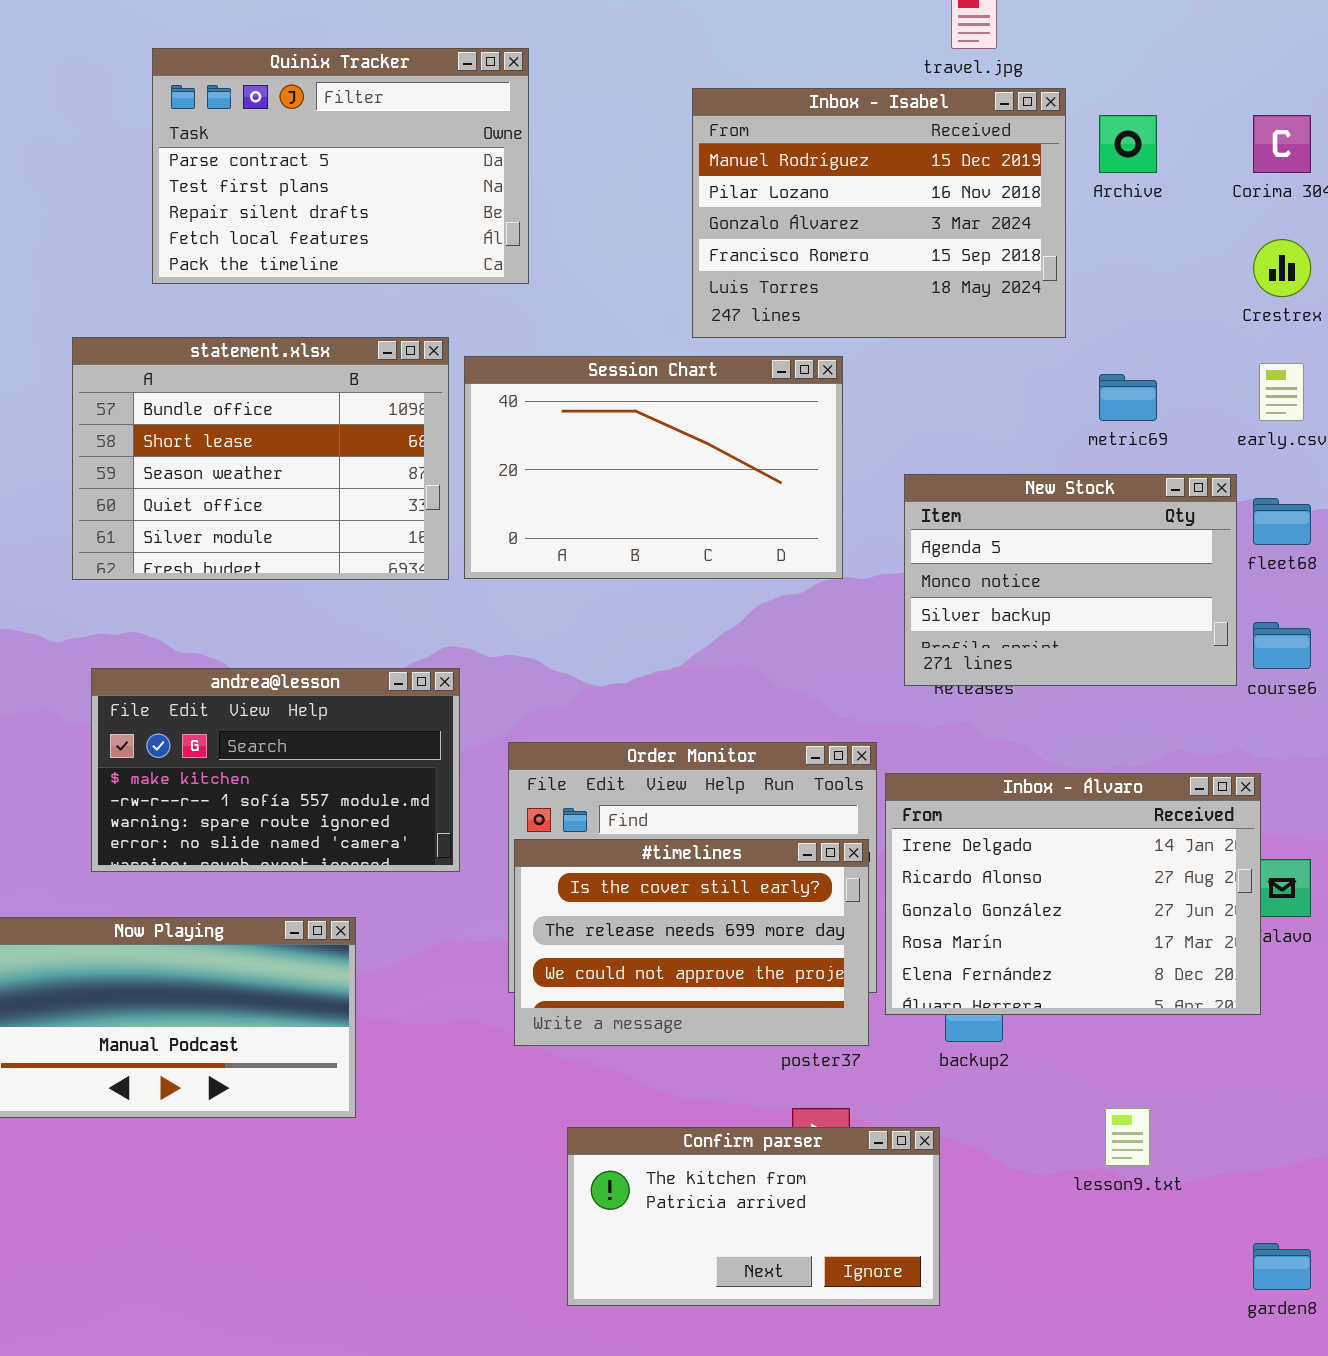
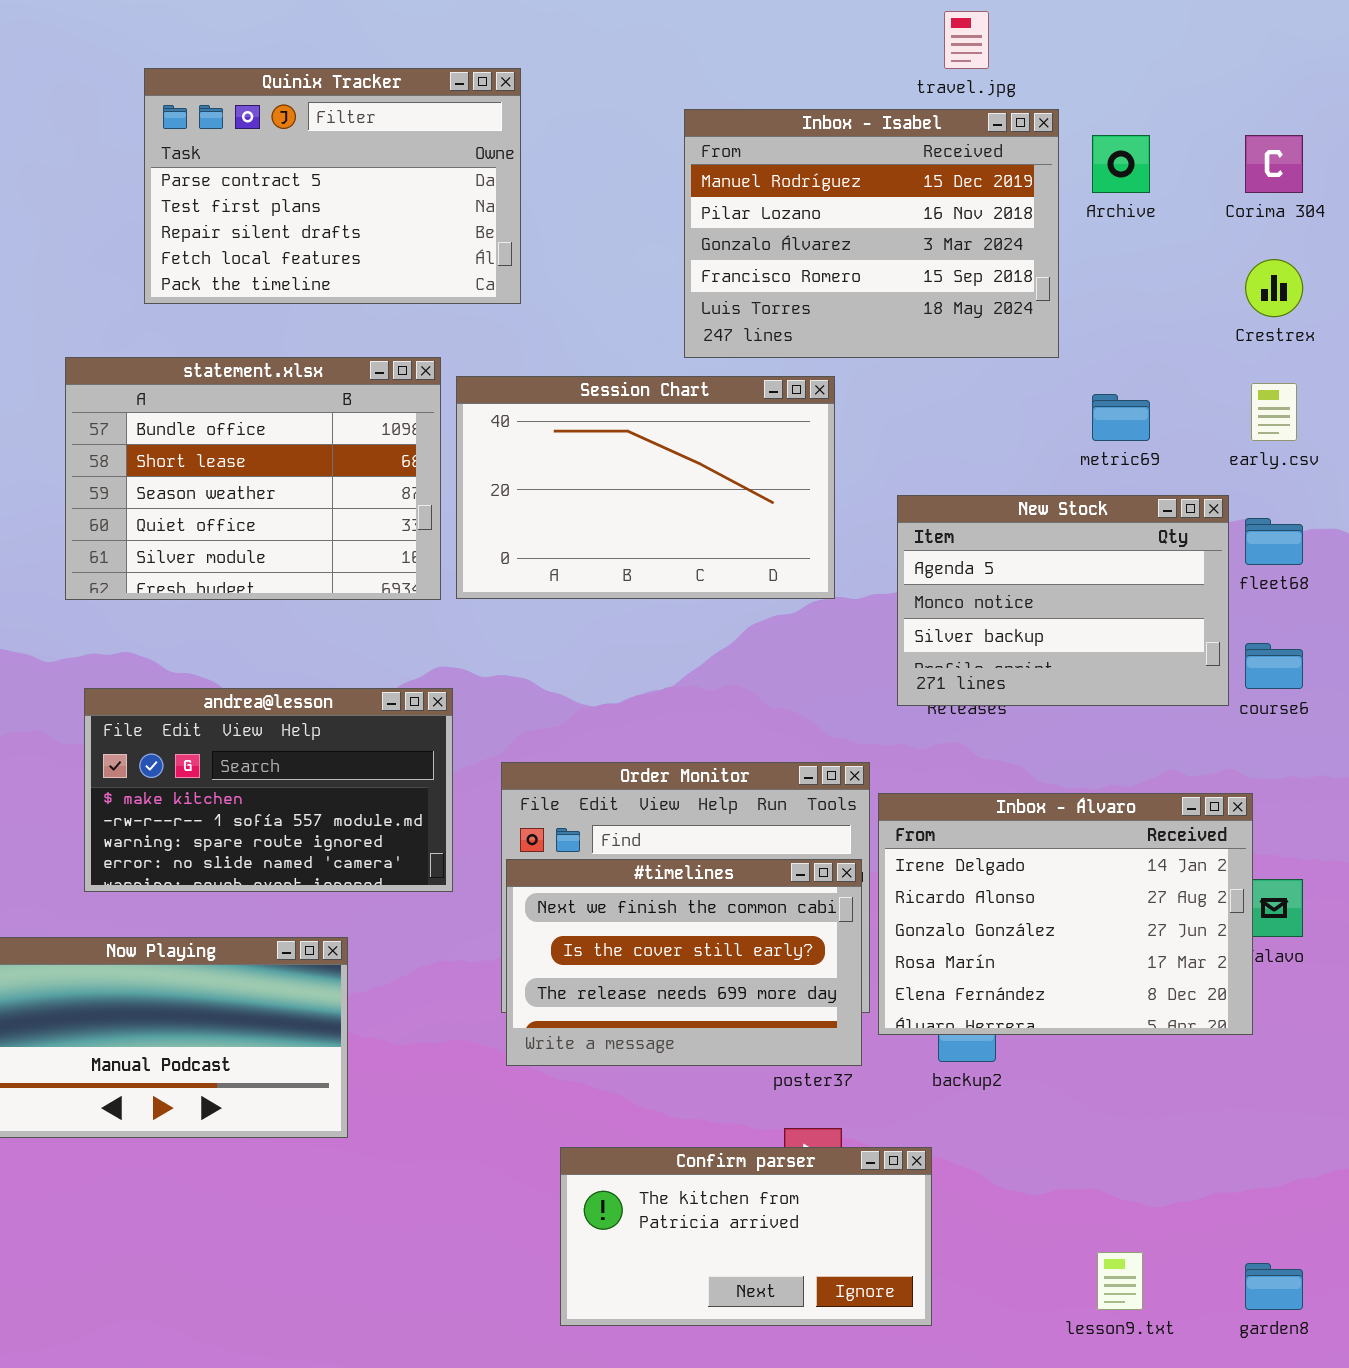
#timelines: [514,839,869,1046] -> [506,859,862,1066], scrolled up 1 row
lesson9.txt: [1105,1108,1150,1166] -> [1097,1252,1143,1310], moved

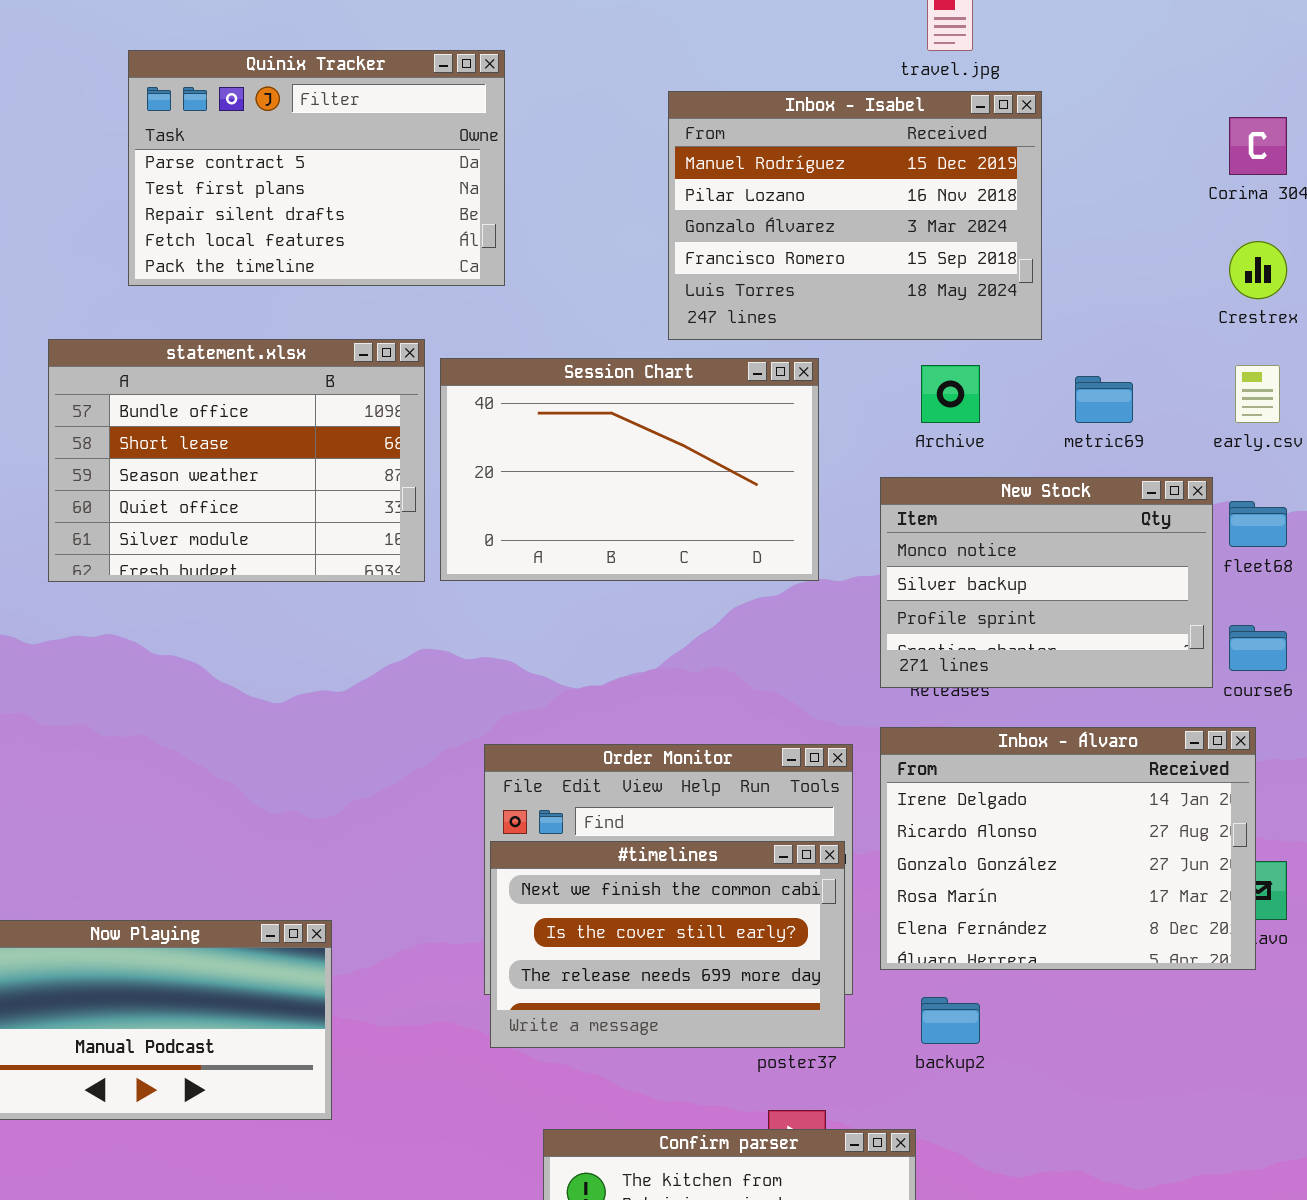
Archive: [1092,135,1150,193] -> [921,365,980,423], moved
New Stock: [897,495,1229,706] -> [880,477,1213,688], scrolled down 1 row
andrea@lesson: [84,688,453,892] -> none, closed
Inbox - Álvaro: [878,793,1253,1035] -> [880,727,1256,970], moved

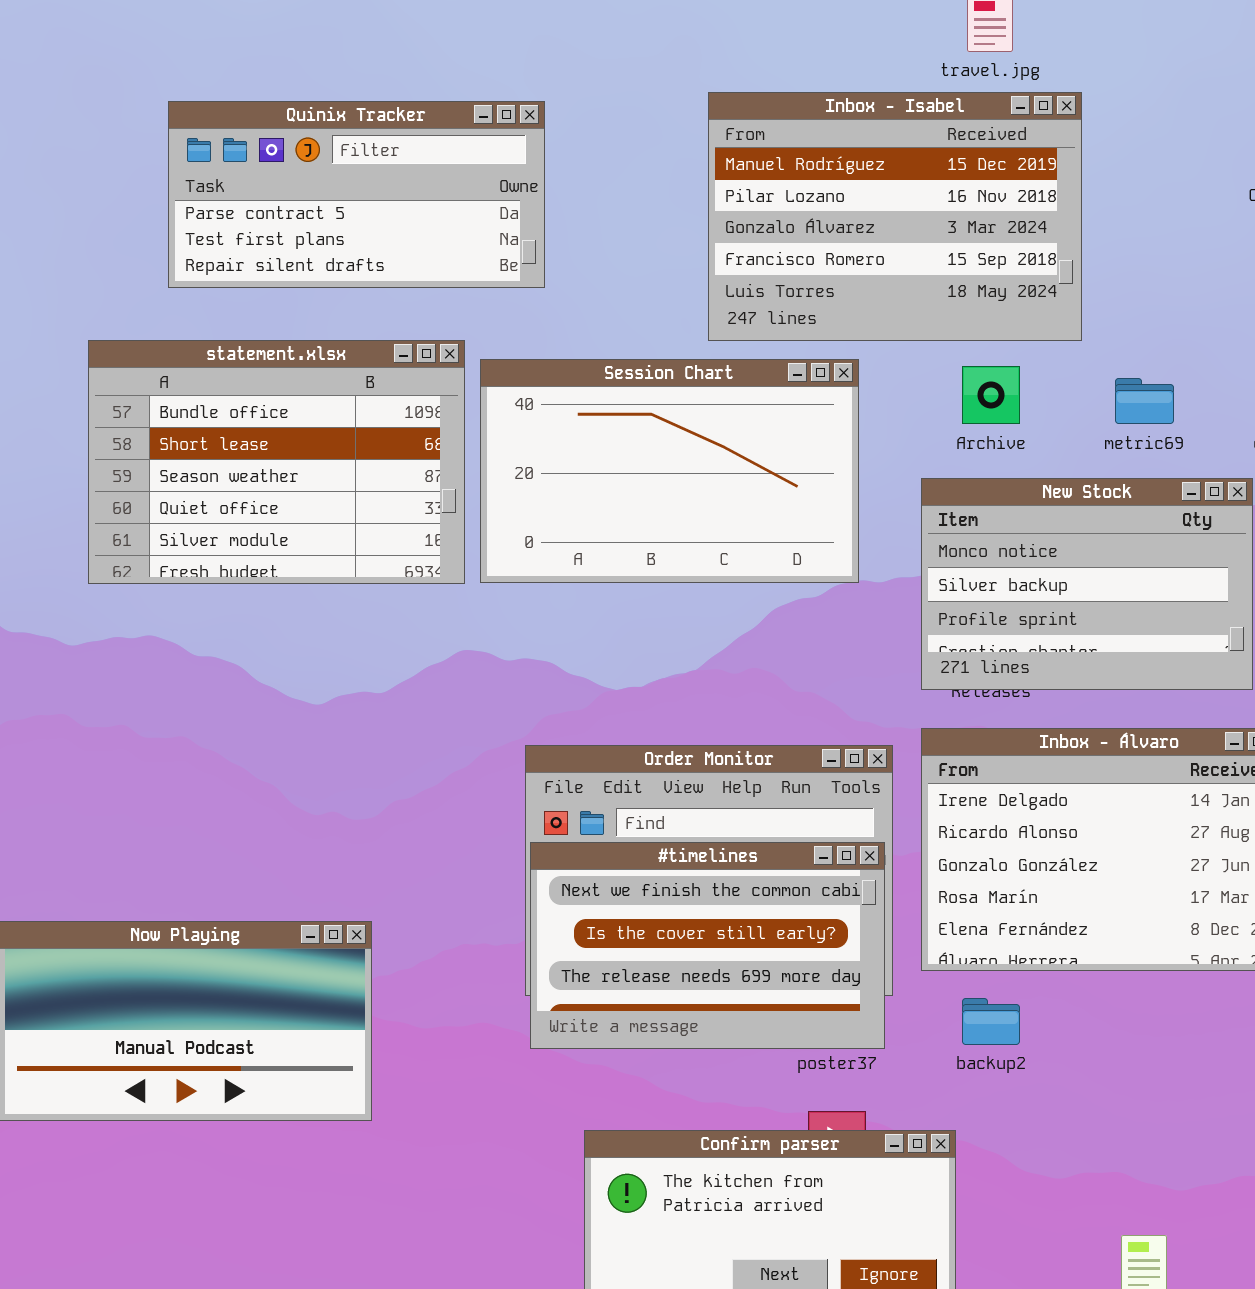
Quinix Tracker: [128,50,505,286] -> [168,101,545,288], resized

